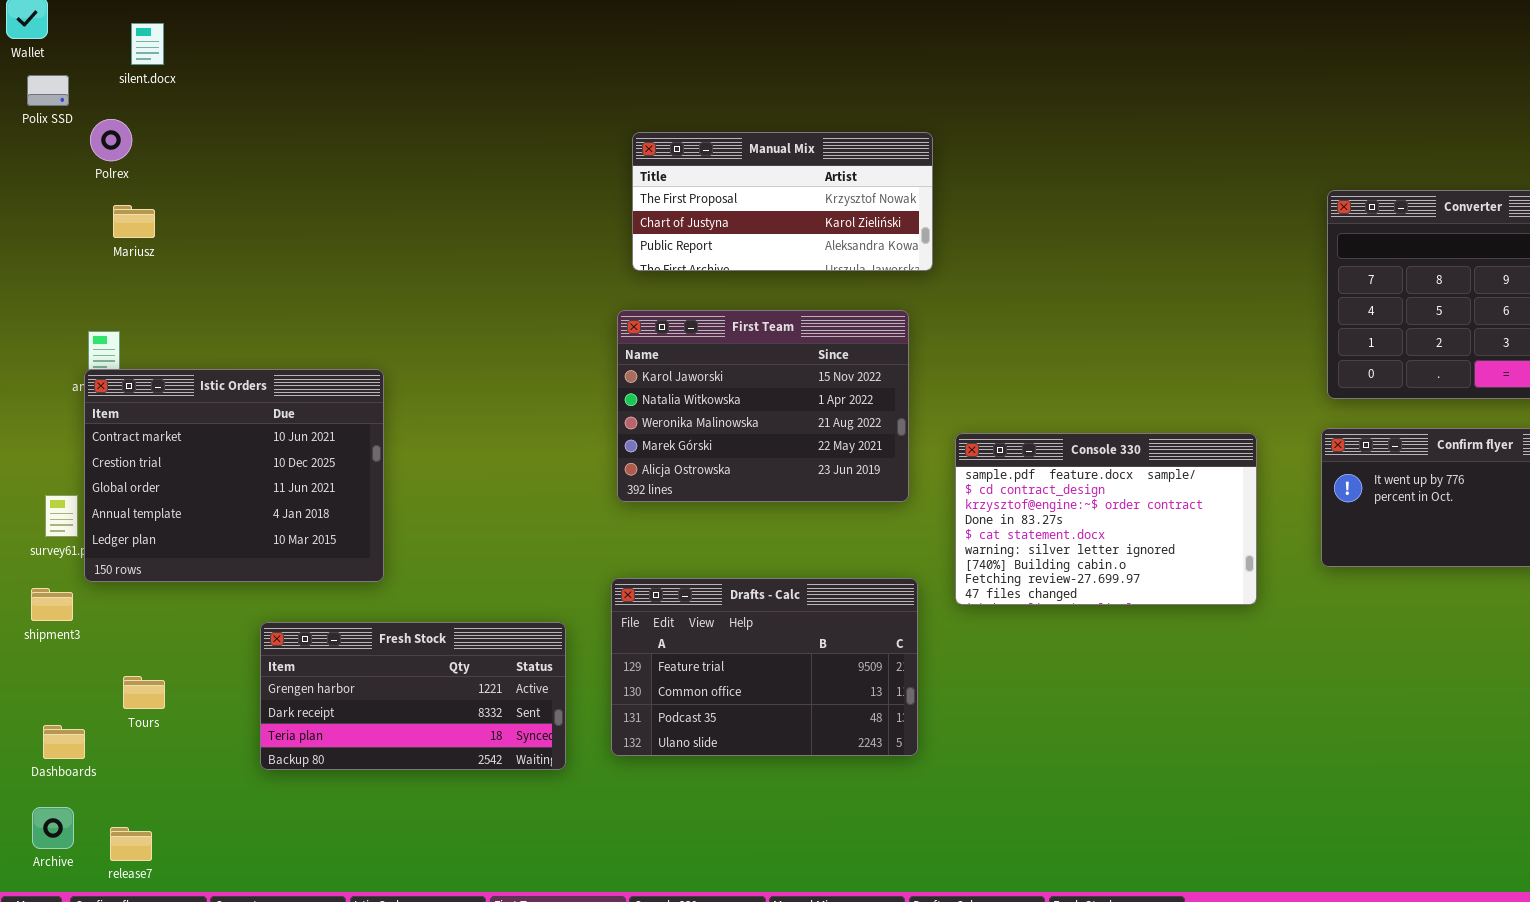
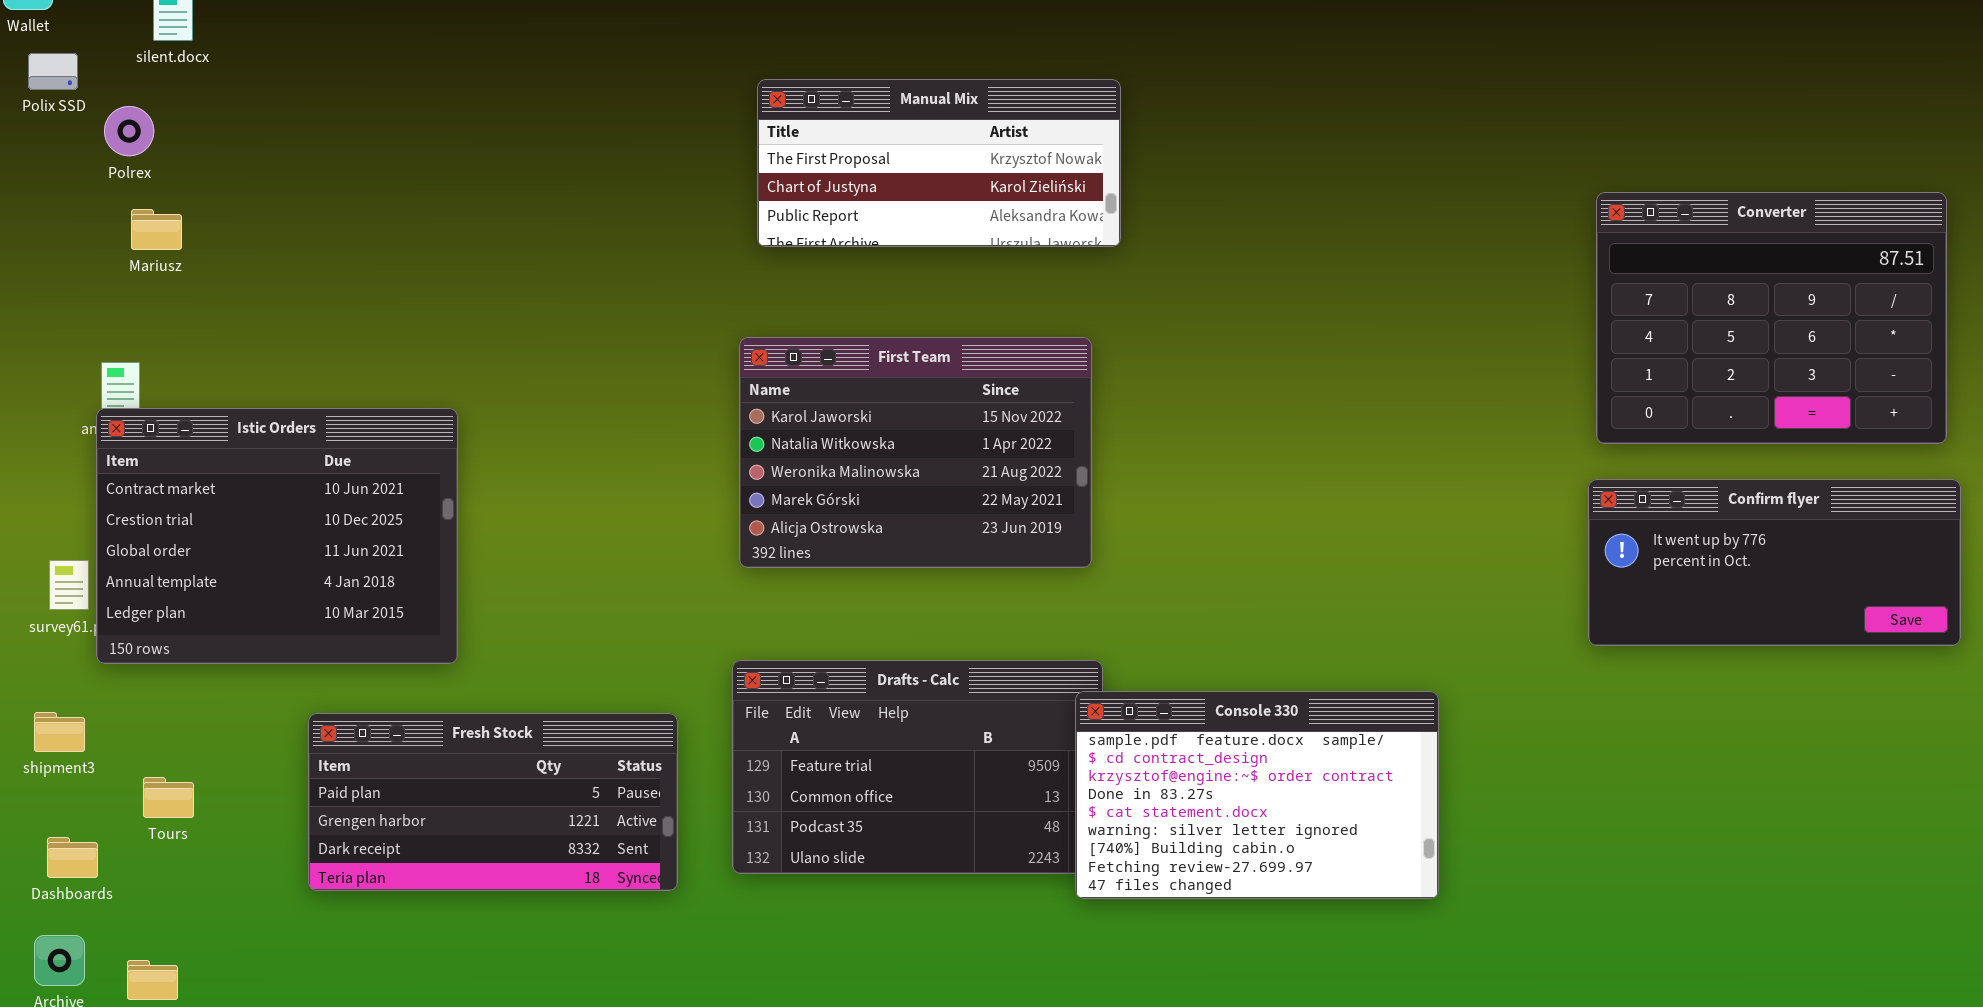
Manual Mix: [632,132,933,271] -> [757,79,1121,247], moved
Console 330: [955,433,1257,605] -> [1075,691,1439,899], moved
shipment3: [31,588,73,621] -> [34,712,85,752], moved
Fresh Stock: [260,622,566,770] -> [308,713,678,891], scrolled up 1 row

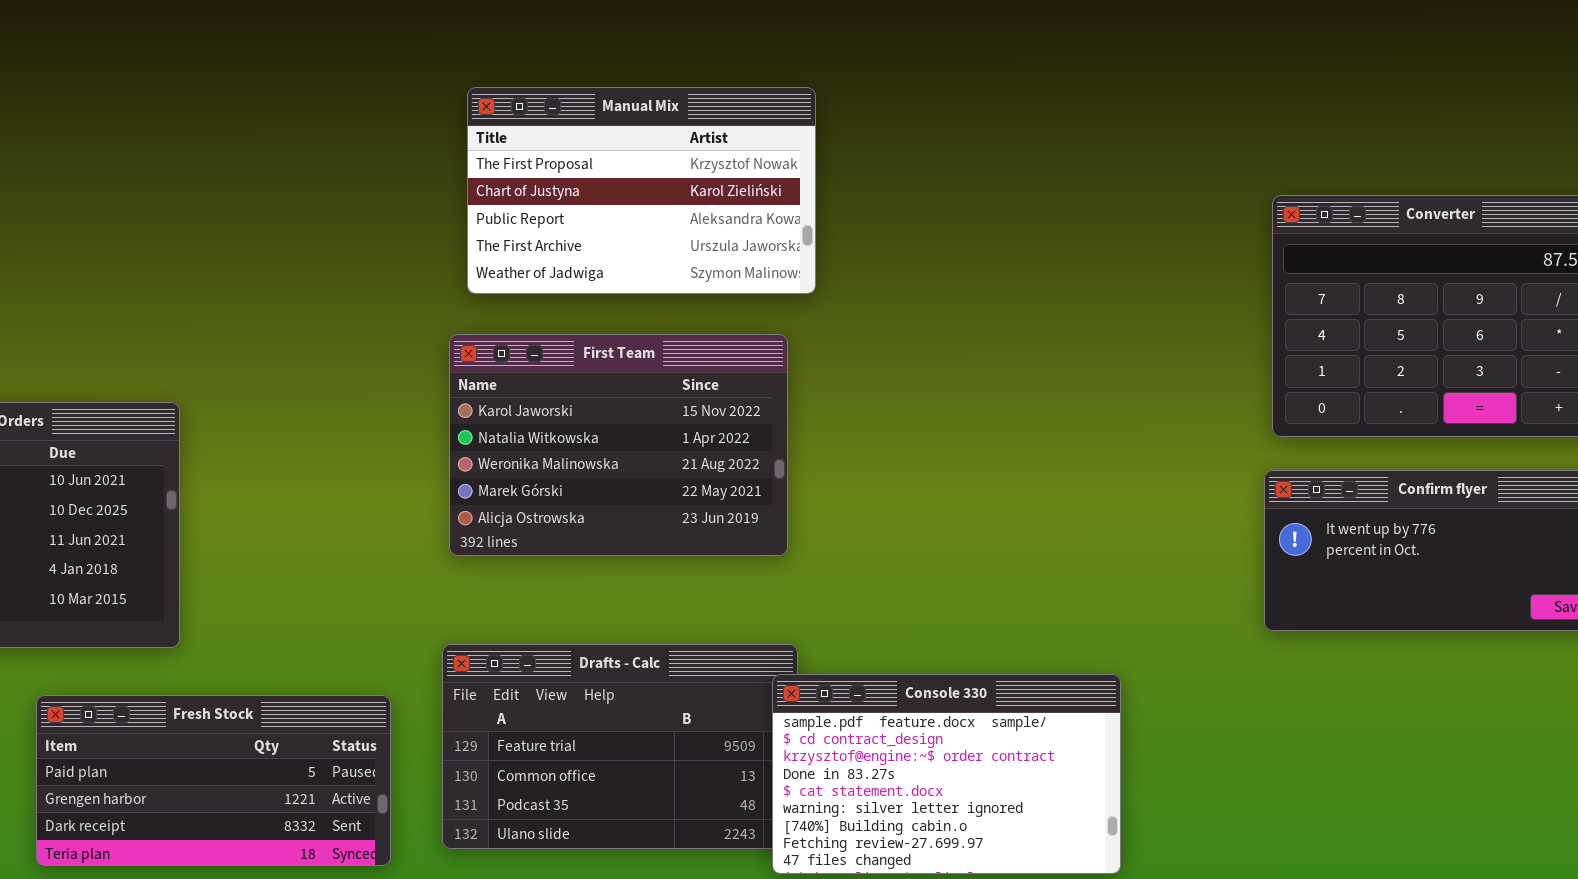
Manual Mix: [757,79,1121,247] -> [467,87,816,294], resized

